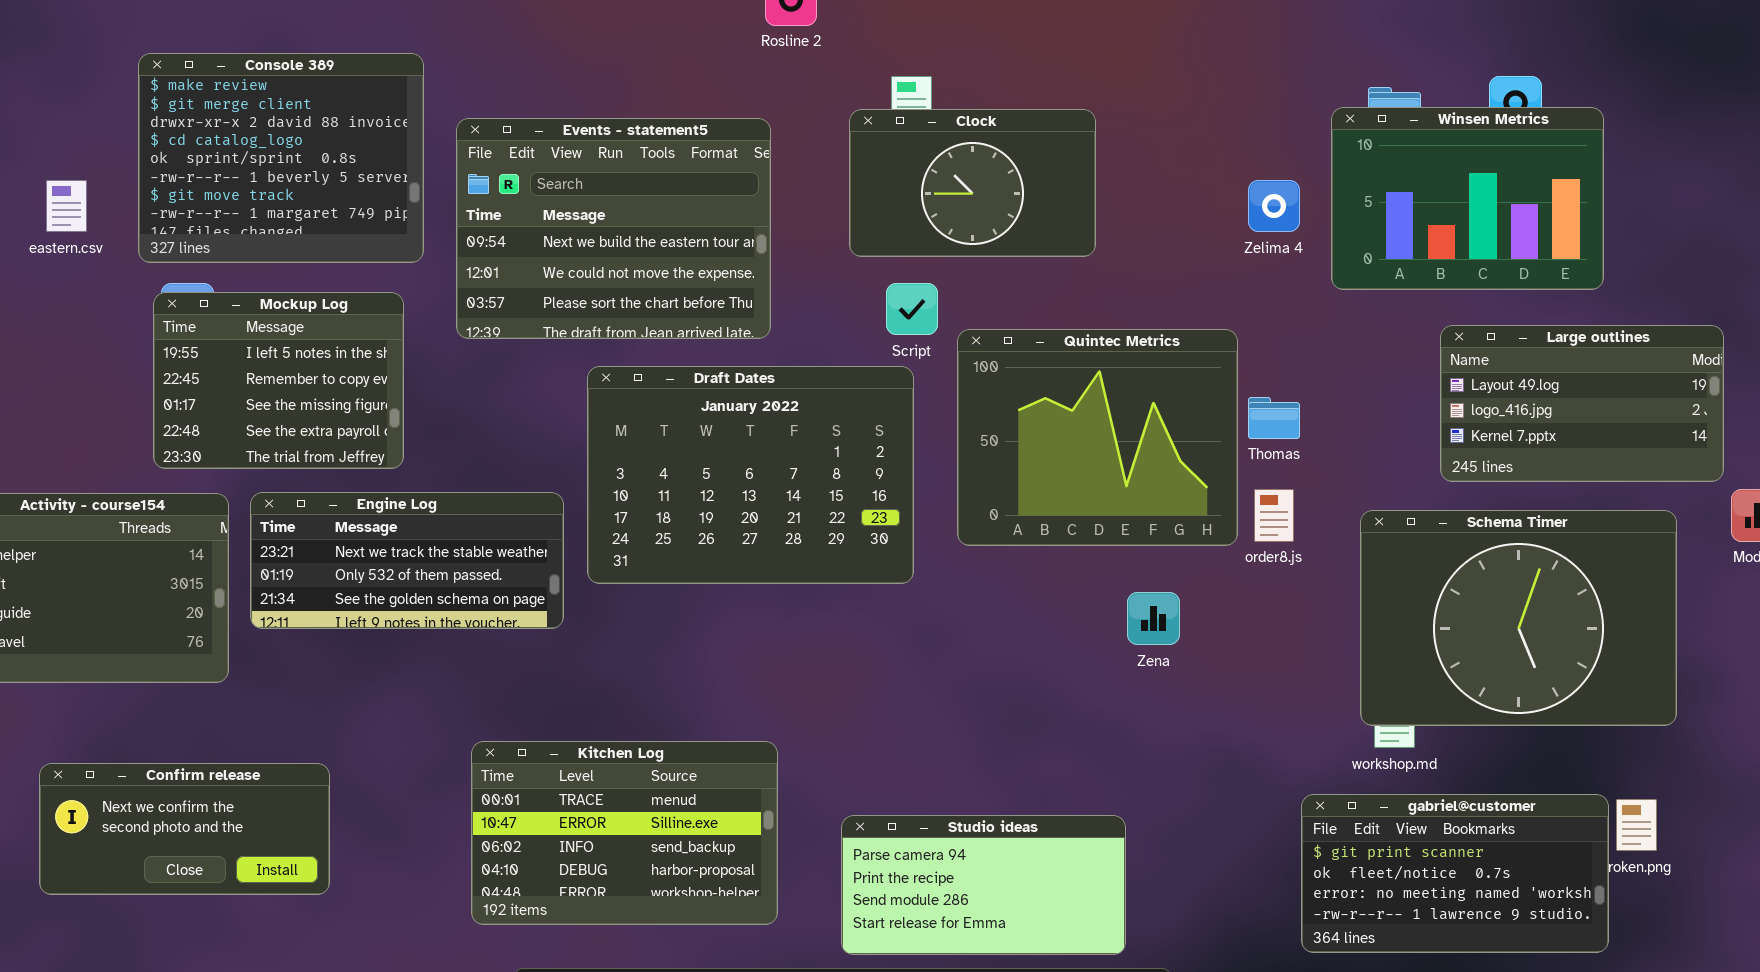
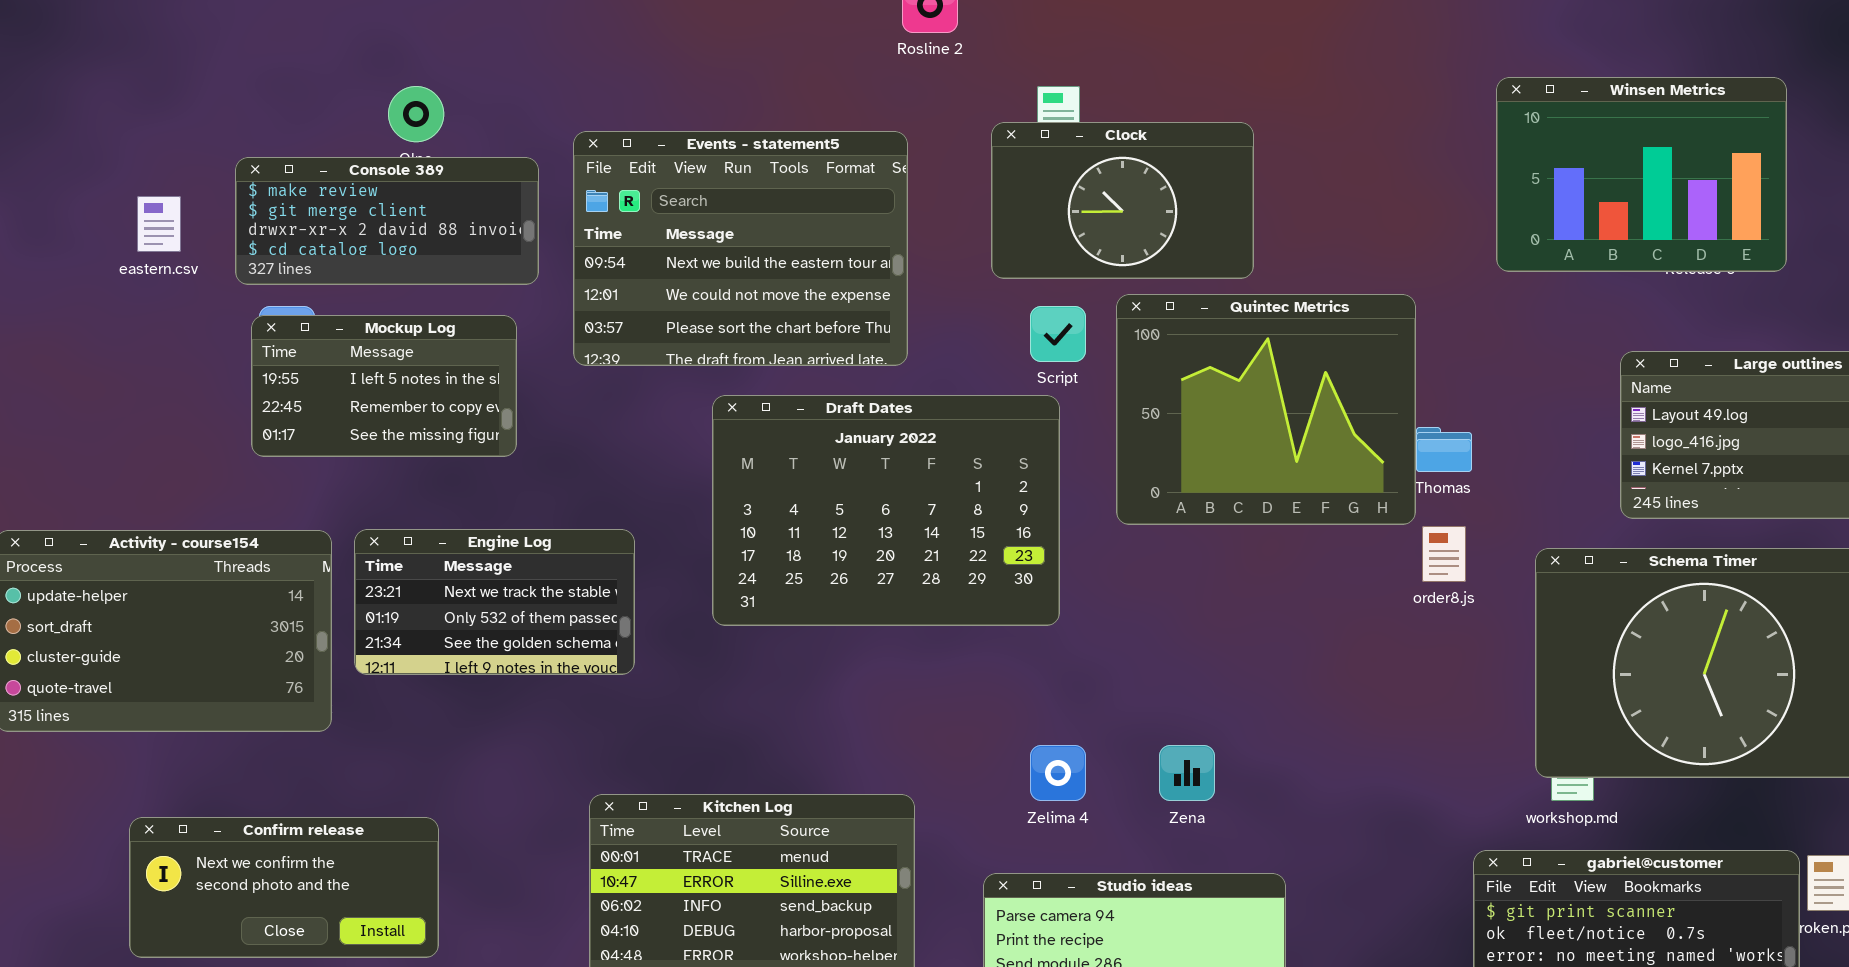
Console 389: [138,53,424,263] -> [235,157,539,285], resized
Winsen Metrics: [1331,107,1604,290] -> [1496,77,1787,272], moved
Zelima 4: [1248,180,1300,232] -> [1030,745,1086,801], moved
Mockup Log: [153,292,404,469] -> [251,315,517,457], resized
Quintec Metrics: [957,329,1238,546] -> [1116,294,1416,525], moved
Engine Log: [250,492,564,629] -> [354,529,635,675], resized
Zena: [1127,592,1180,645] -> [1159,745,1215,801], moved

